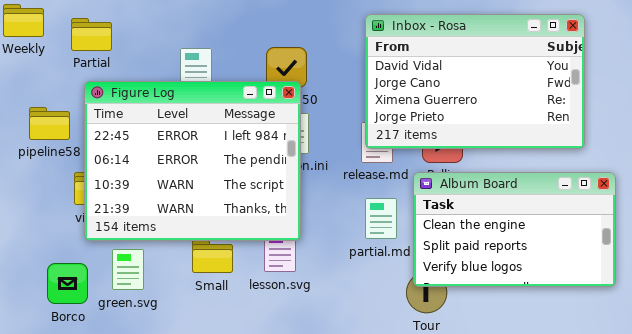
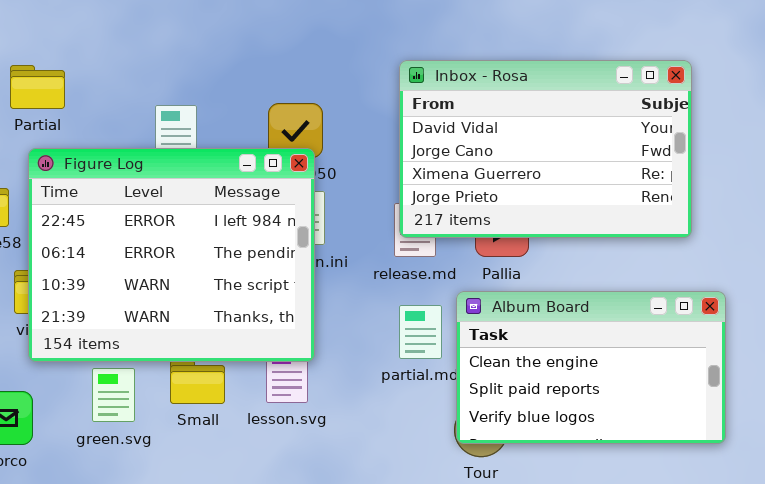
Album Board: [413,172,616,287] -> [456,291,726,444], moved
green.svg: [112,249,144,290] -> [92,368,135,422], moved

